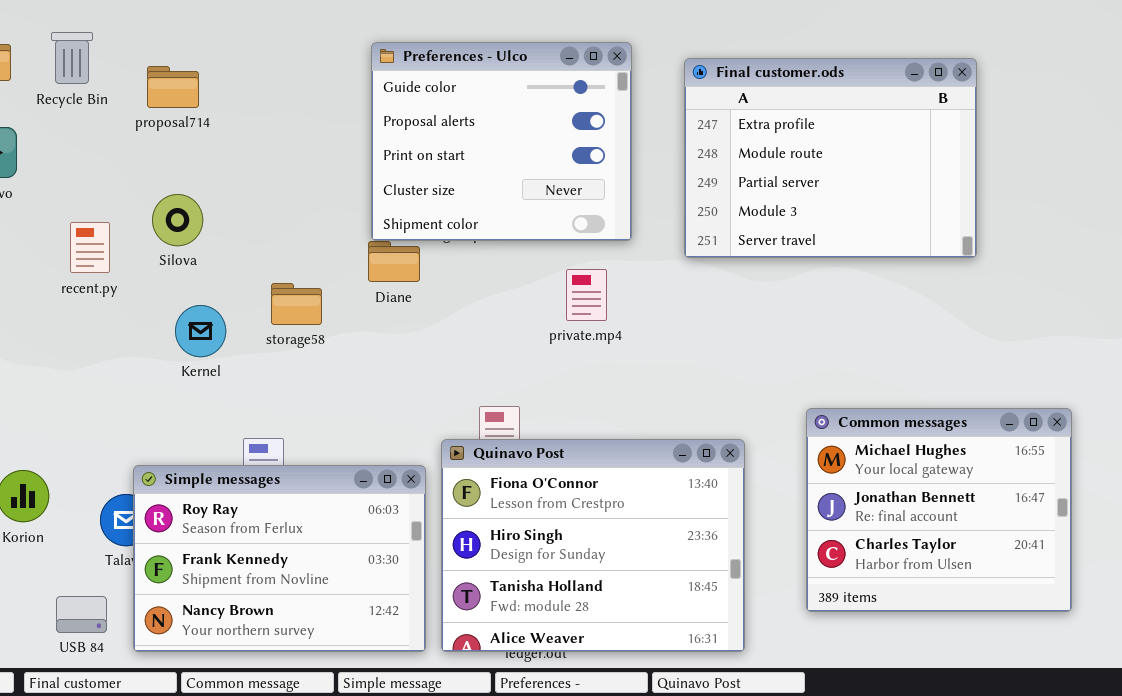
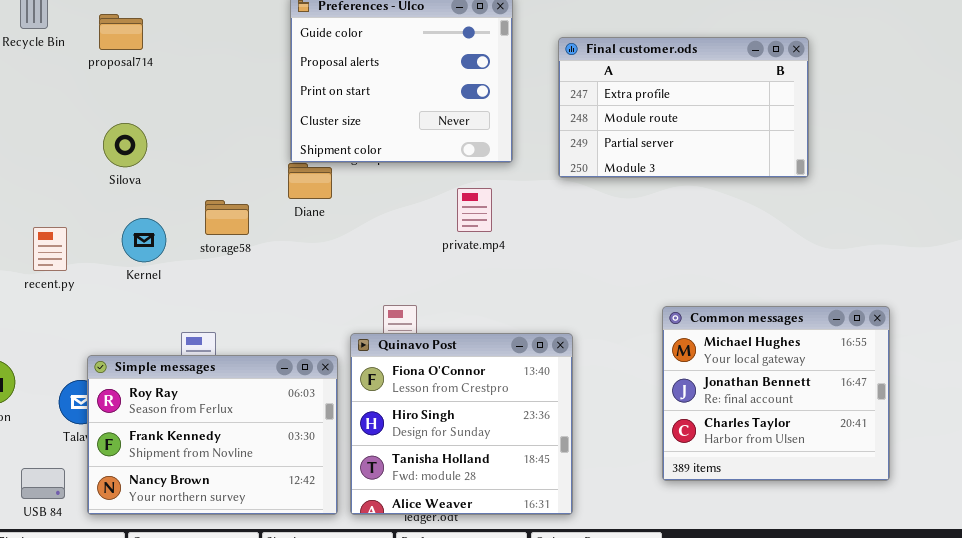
Final customer.ods: [684,58,977,258] -> [558,37,809,178], resized
recent.py: [70,222,110,273] -> [33,227,67,271], moved
Quinavo Post: [441,439,745,652] -> [350,333,573,515], resized

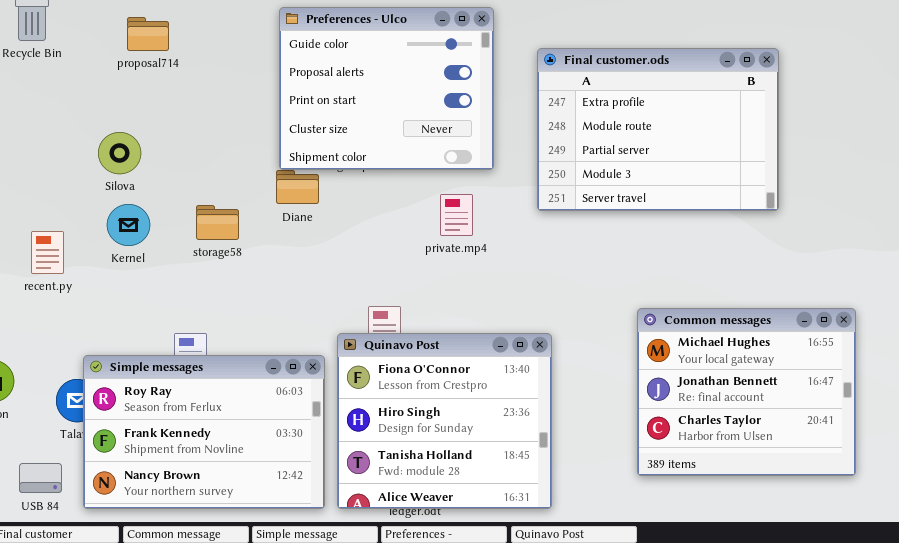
proposal714: [99,14,143,50] -> [127,17,169,51], moved
Final customer.ods: [558,37,809,178] -> [537,48,779,211], resized
Kernel: [122,218,166,262] -> [107,204,150,246], moved

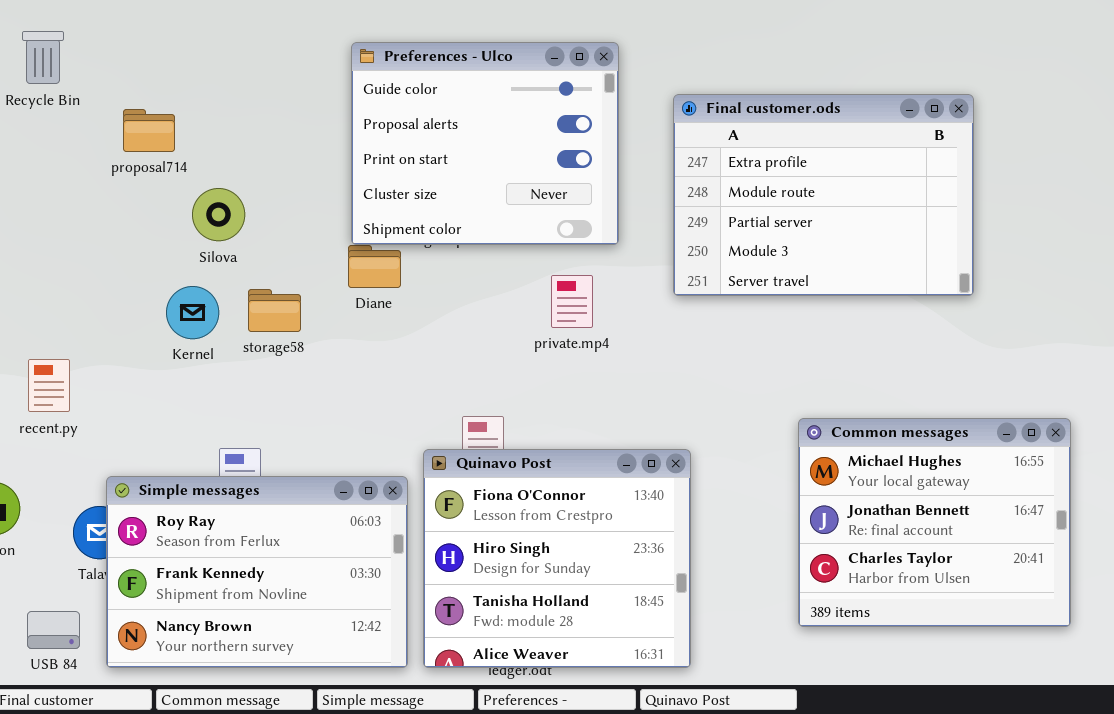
proposal714: [127,17,169,51] -> [123,109,175,152], moved
Silova: [98,132,141,174] -> [192,188,245,241], moved
Kernel: [107,204,150,246] -> [166,286,219,339], moved
recent.py: [31,231,64,274] -> [28,359,70,412], moved

